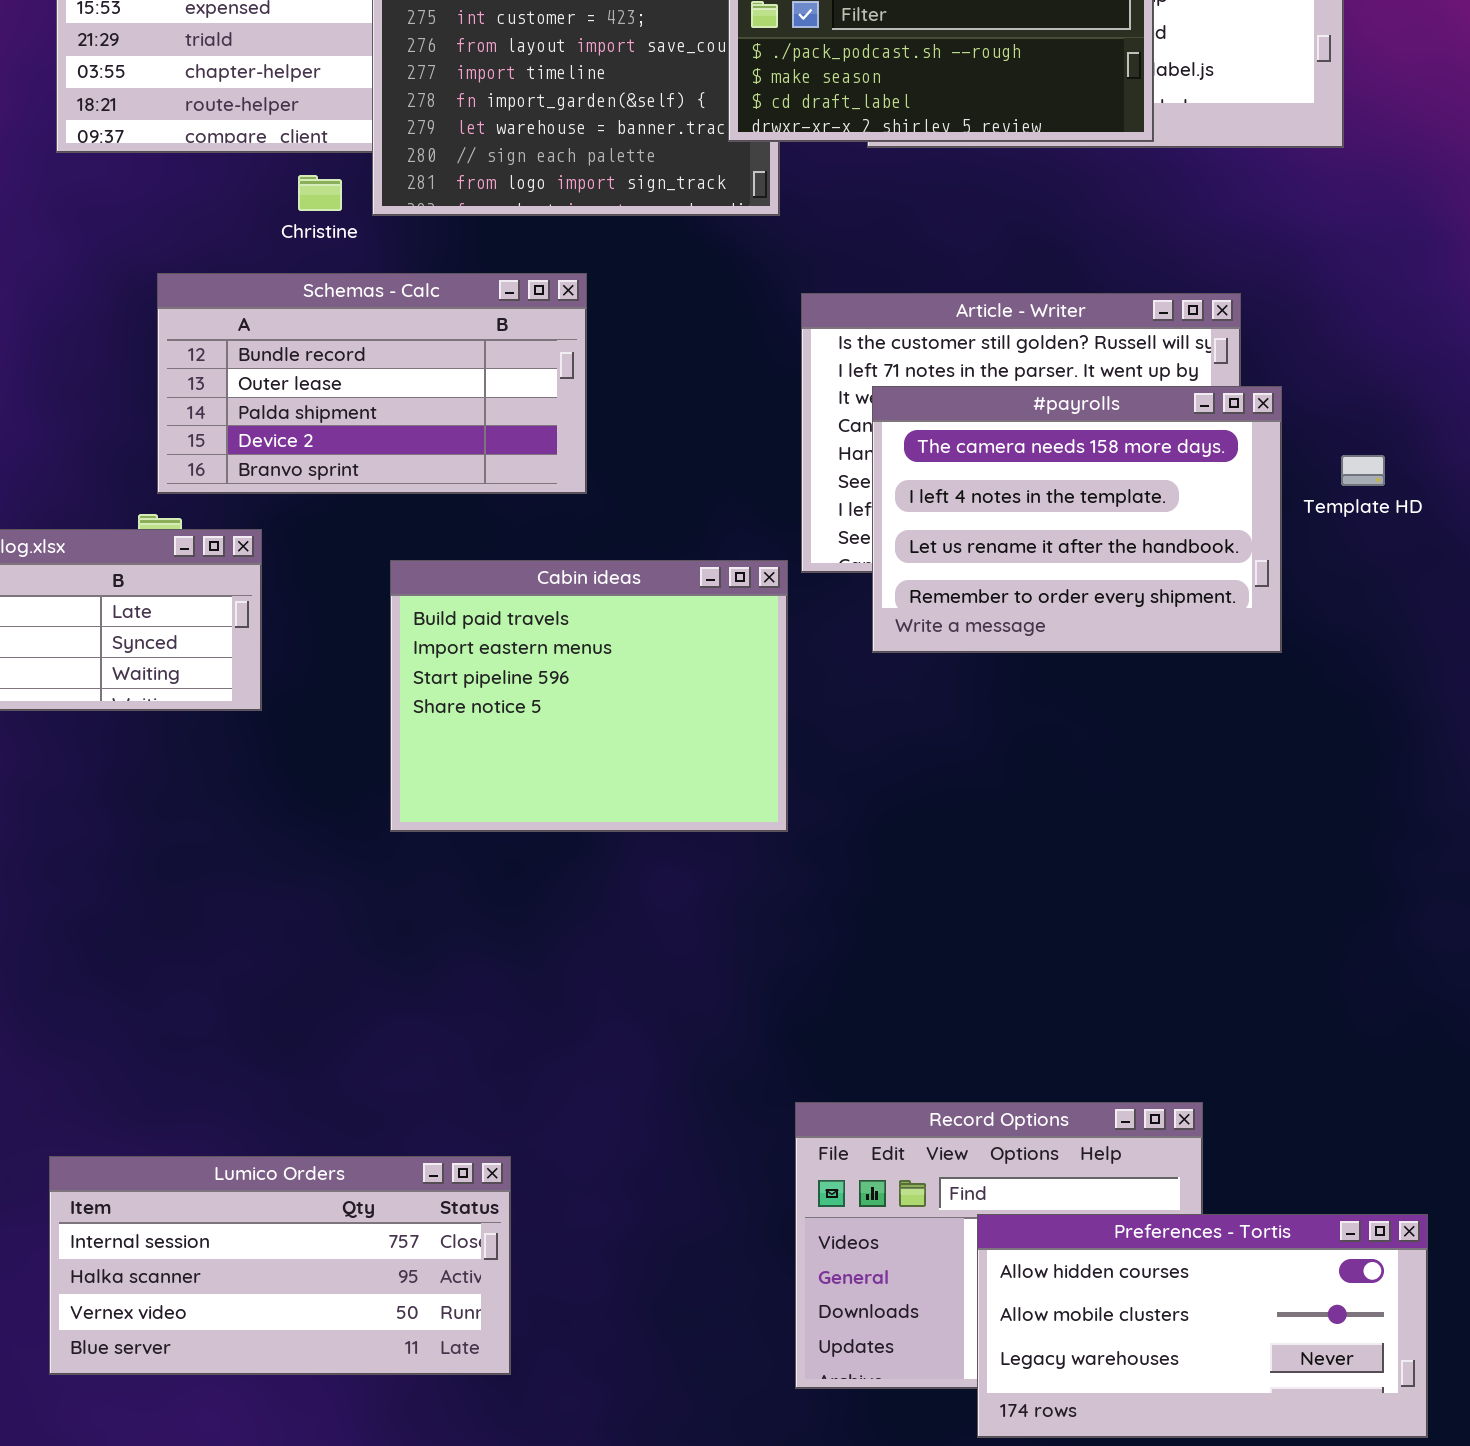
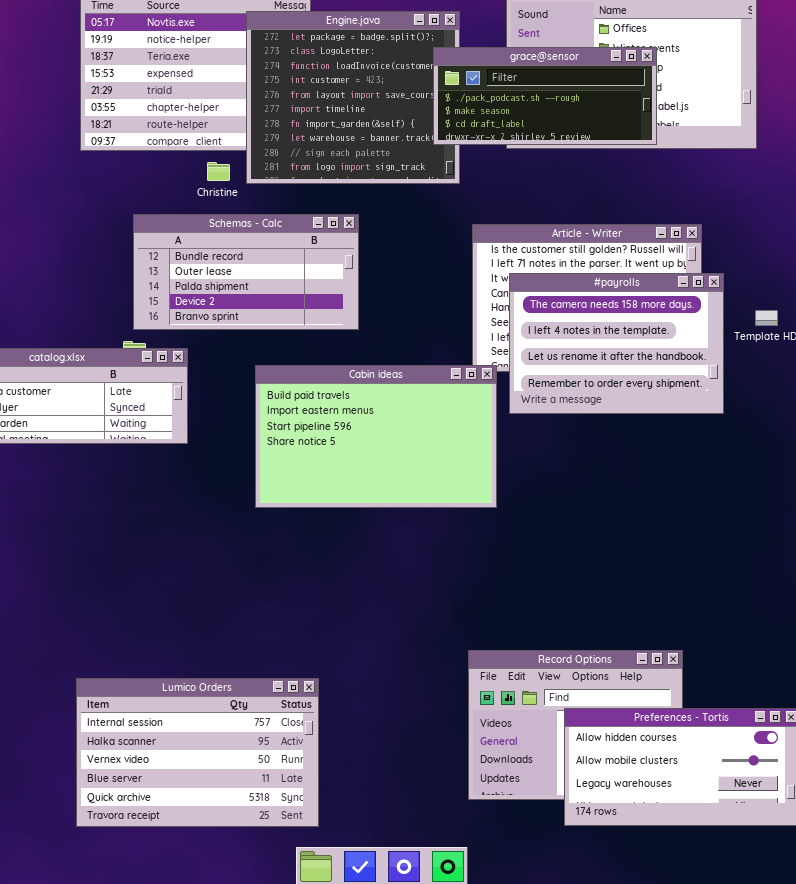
Cabin ideas: [390,560,788,832] -> [255,365,497,508], resized
Lumico Orders: [49,1156,511,1375] -> [76,678,319,827], resized

